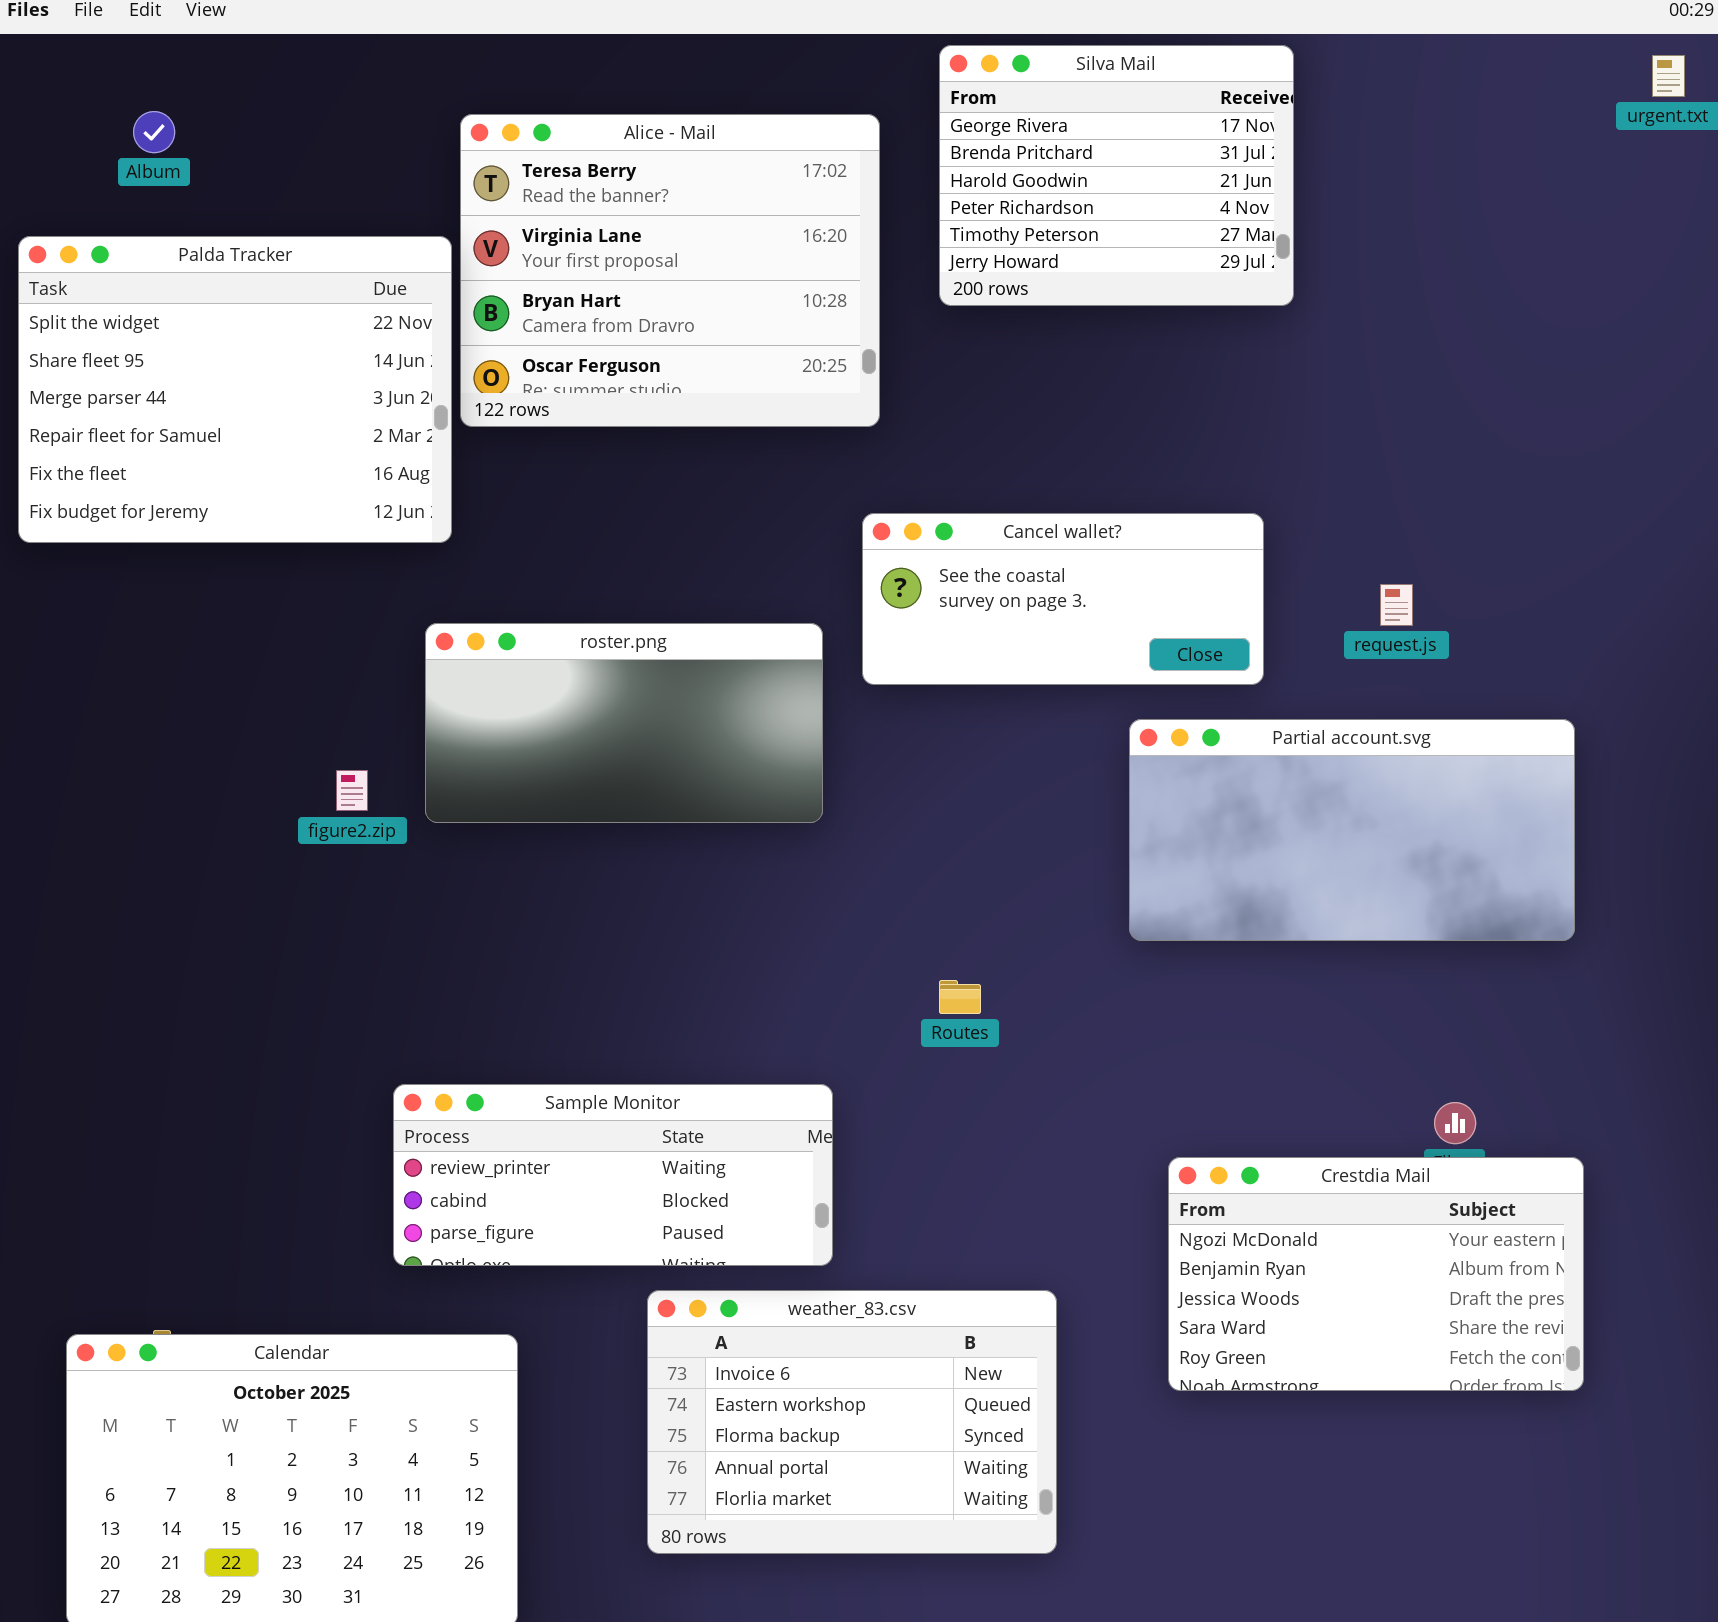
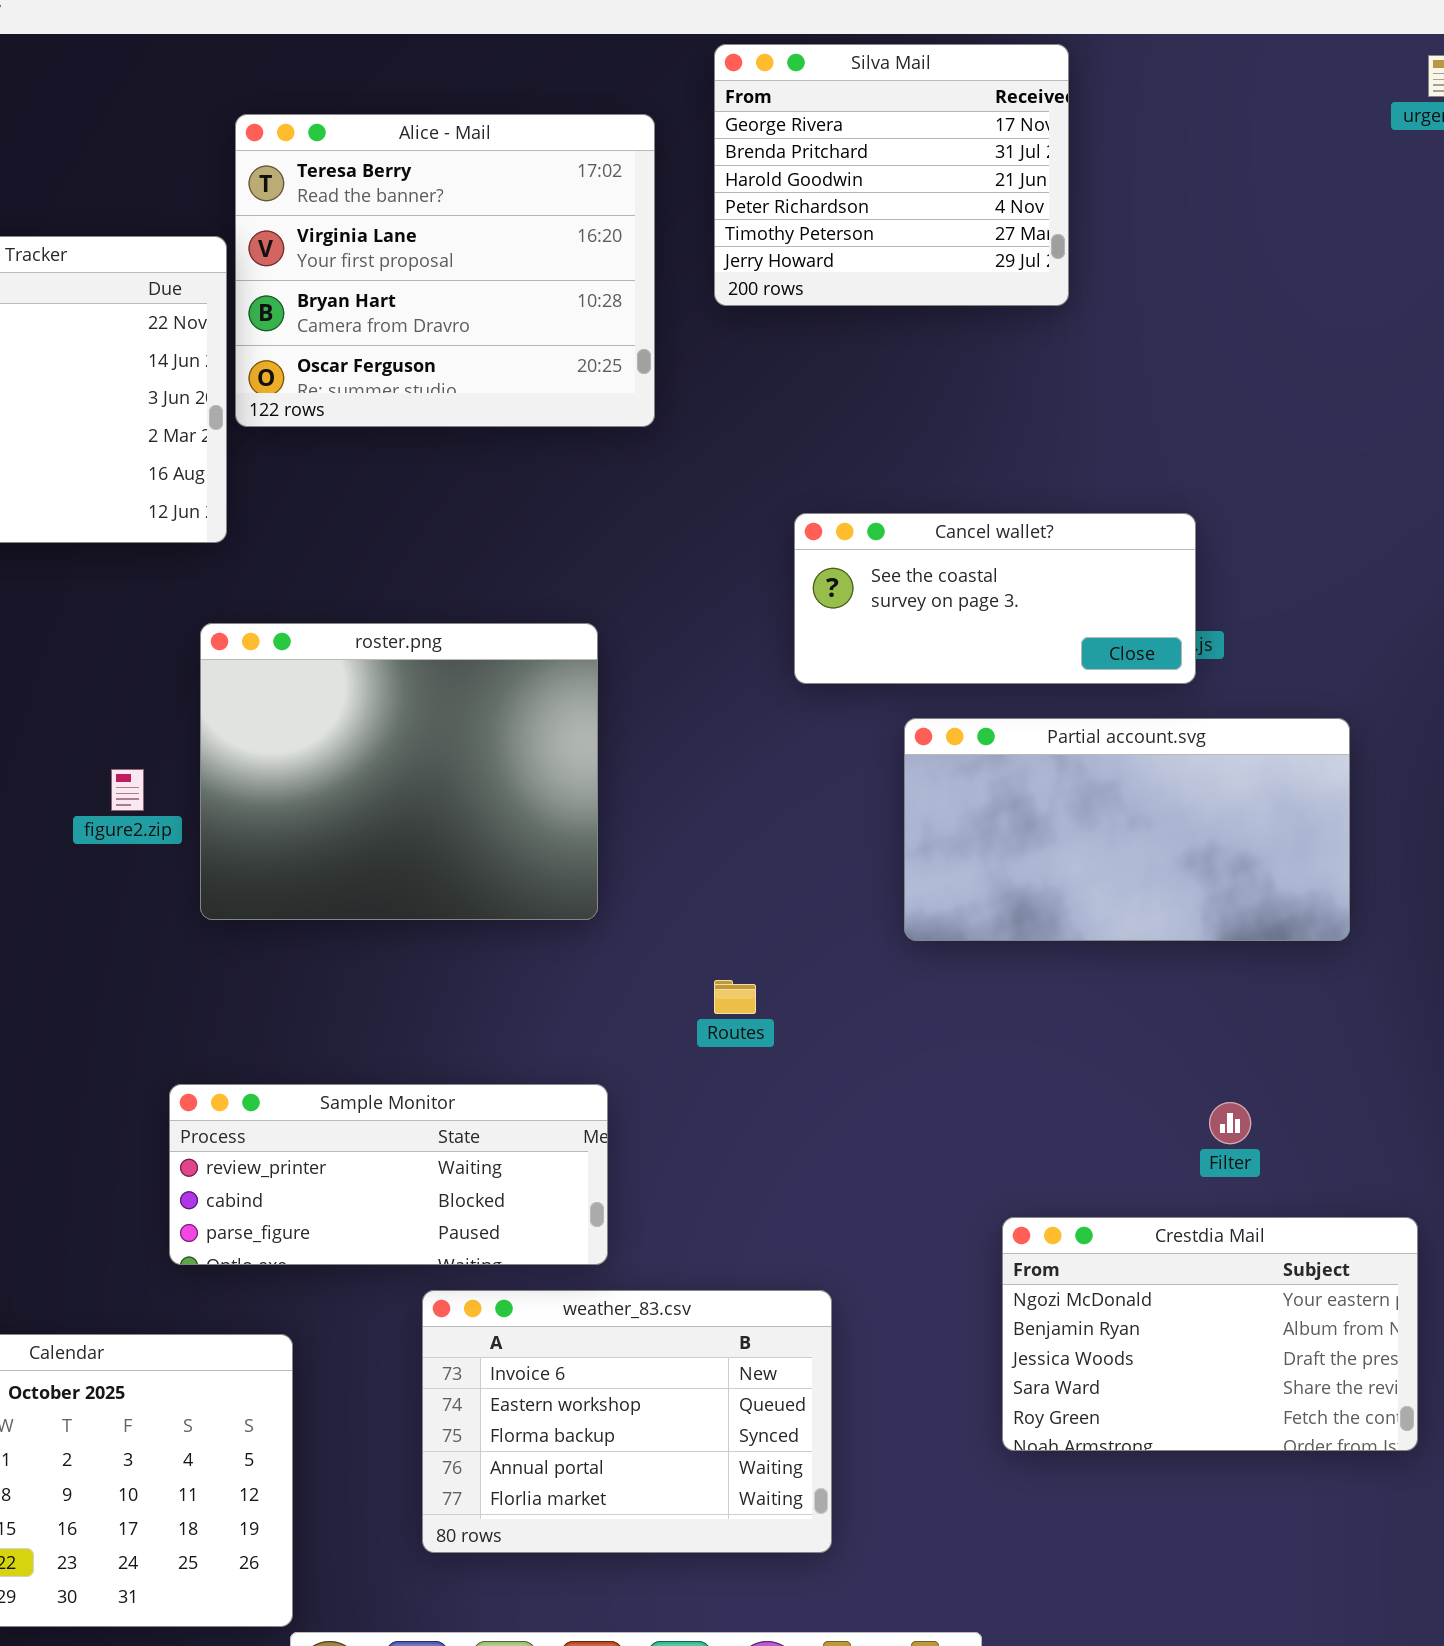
Cancel wallet?: [862,513,1264,685] -> [794,513,1196,684], moved
roster.png: [425,623,823,823] -> [200,623,598,920], resized
Crestdia Mail: [1168,1157,1584,1391] -> [1002,1217,1418,1451], moved

